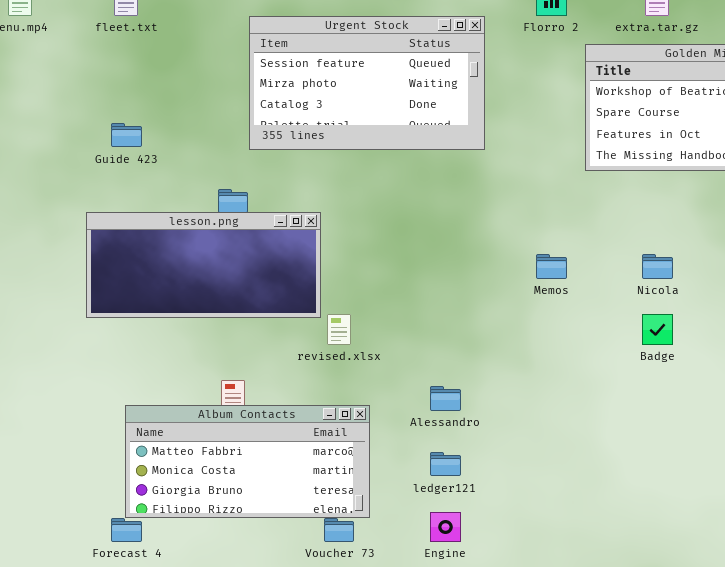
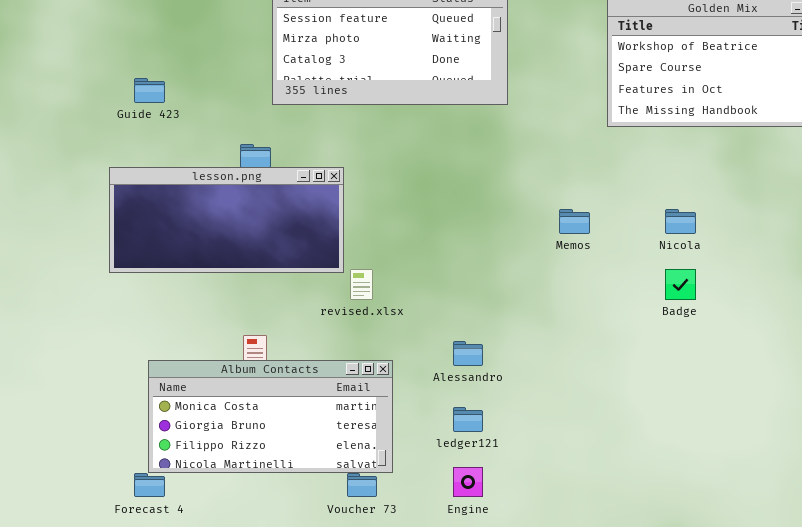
Album Contacts: [125,405,370,518] -> [148,360,393,473], scrolled down 1 row

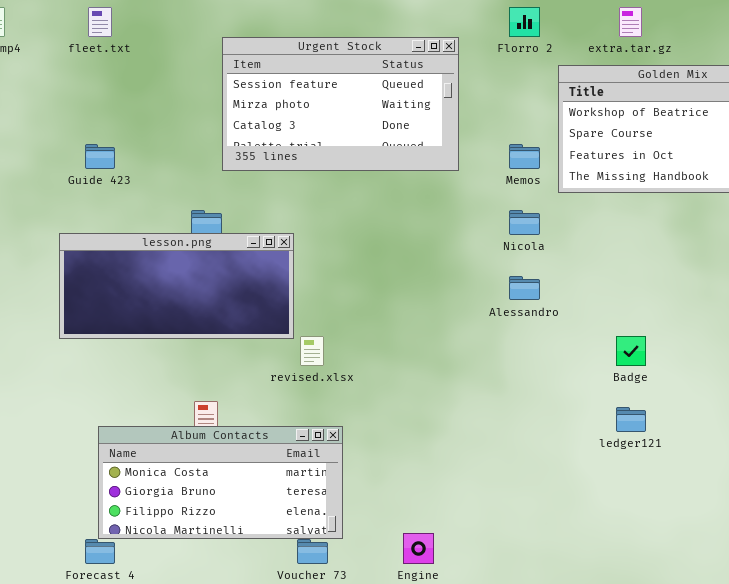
Memos: [559,209,590,234] -> [509,144,540,169], moved
Nicola: [665,209,696,234] -> [509,210,540,235], moved
Alessandro: [453,341,483,366] -> [509,276,540,300], moved
ledger121: [453,407,483,432] -> [616,407,646,432], moved

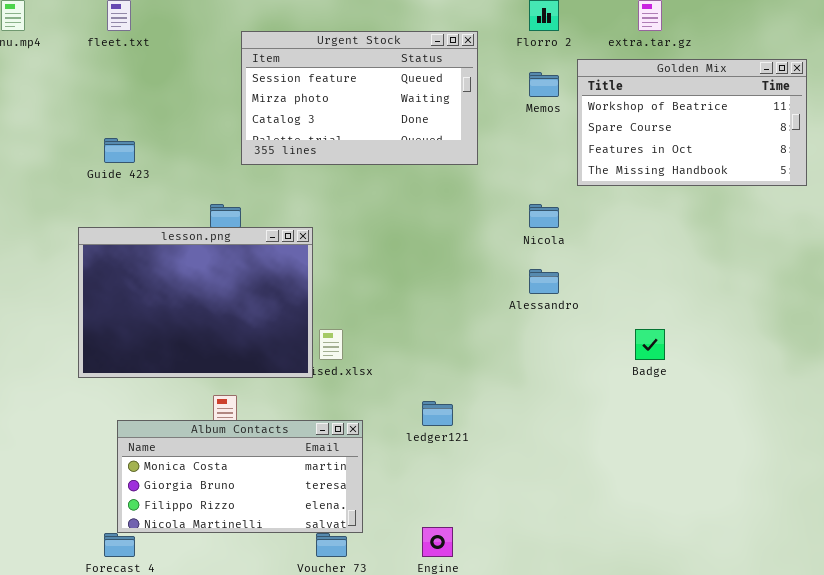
Memos: [509,144,540,169] -> [529,72,559,97], moved
lesson.png: [59,233,294,339] -> [78,227,313,378], resized
ledger121: [616,407,646,432] -> [422,401,453,426], moved

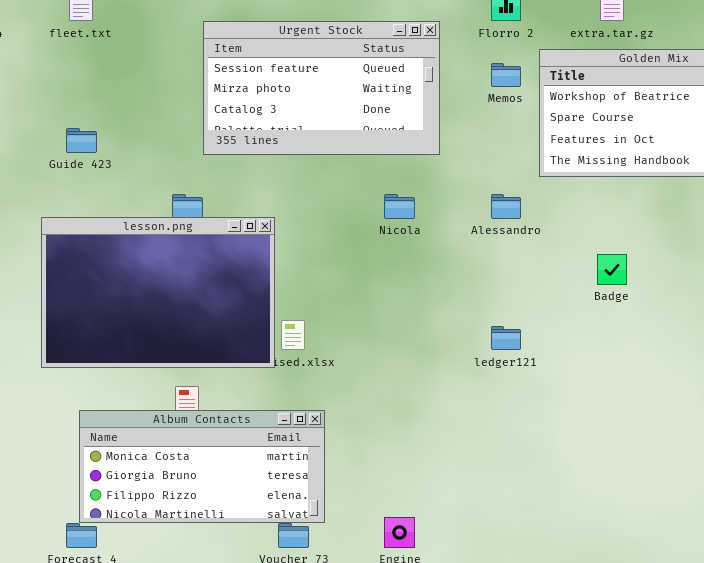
Nicola: [529,204,559,228] -> [384,194,415,219], moved
Alessandro: [529,269,559,294] -> [491,194,521,219], moved
Badge: [635,329,665,360] -> [597,254,627,285], moved
ledger121: [422,401,453,426] -> [491,326,521,350], moved

